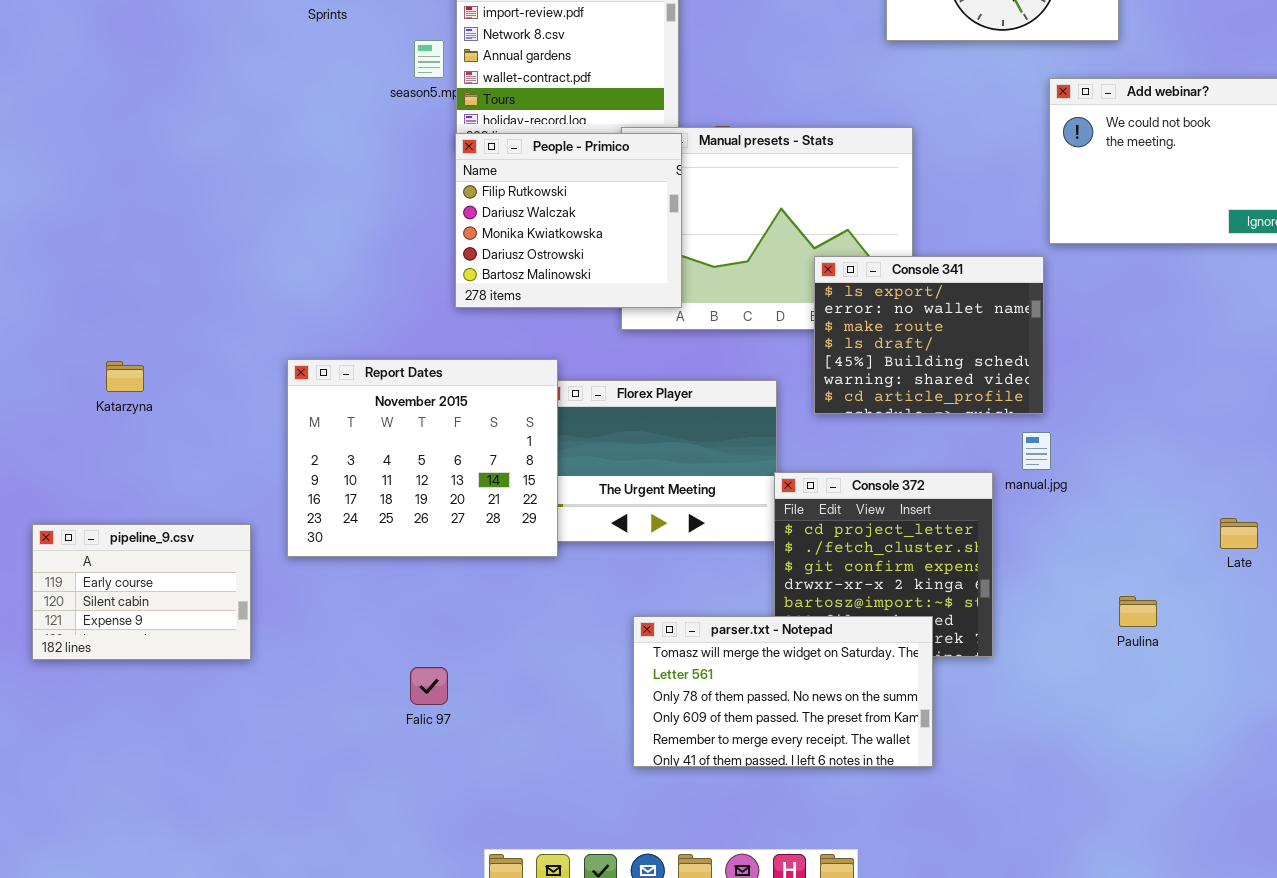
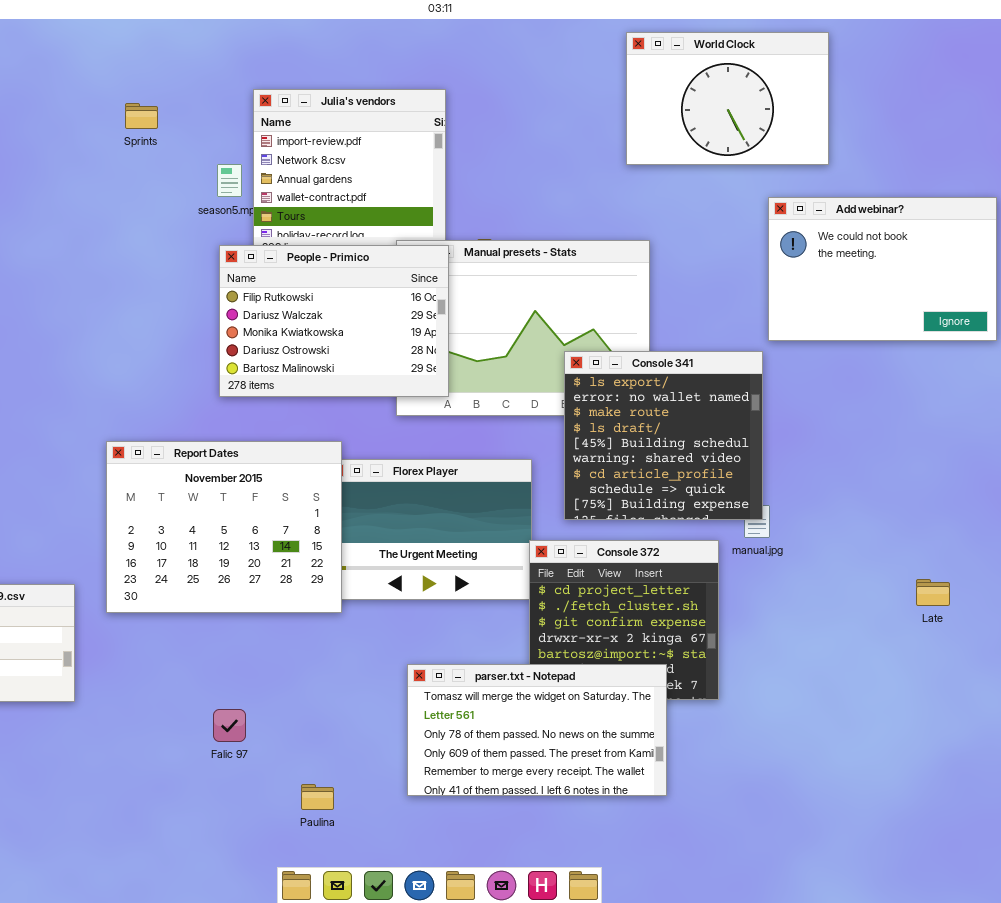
People - Primico: [455,133,682,308] -> [219,245,449,397], resized
Console 341: [814,256,1044,414] -> [564,351,763,520], resized
Paulina: [1119,596,1157,627] -> [301,784,334,810], moved

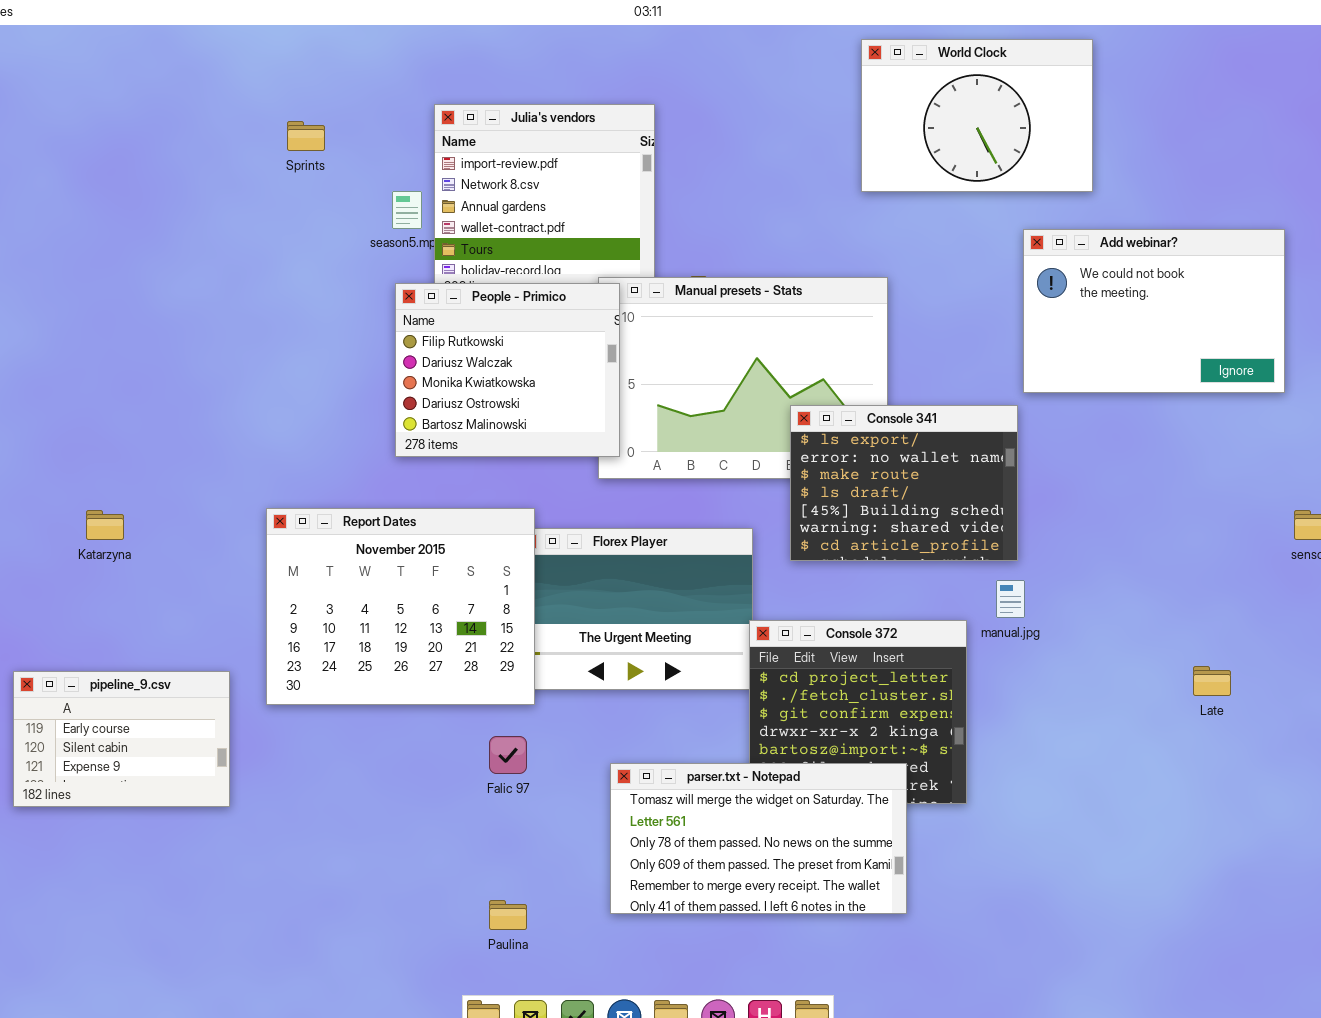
People - Primico: [219,245,449,397] -> [395,283,620,457], resized
Console 341: [564,351,763,520] -> [790,405,1018,561], resized
Falic 97: [213,709,246,742] -> [489,736,527,774], moved

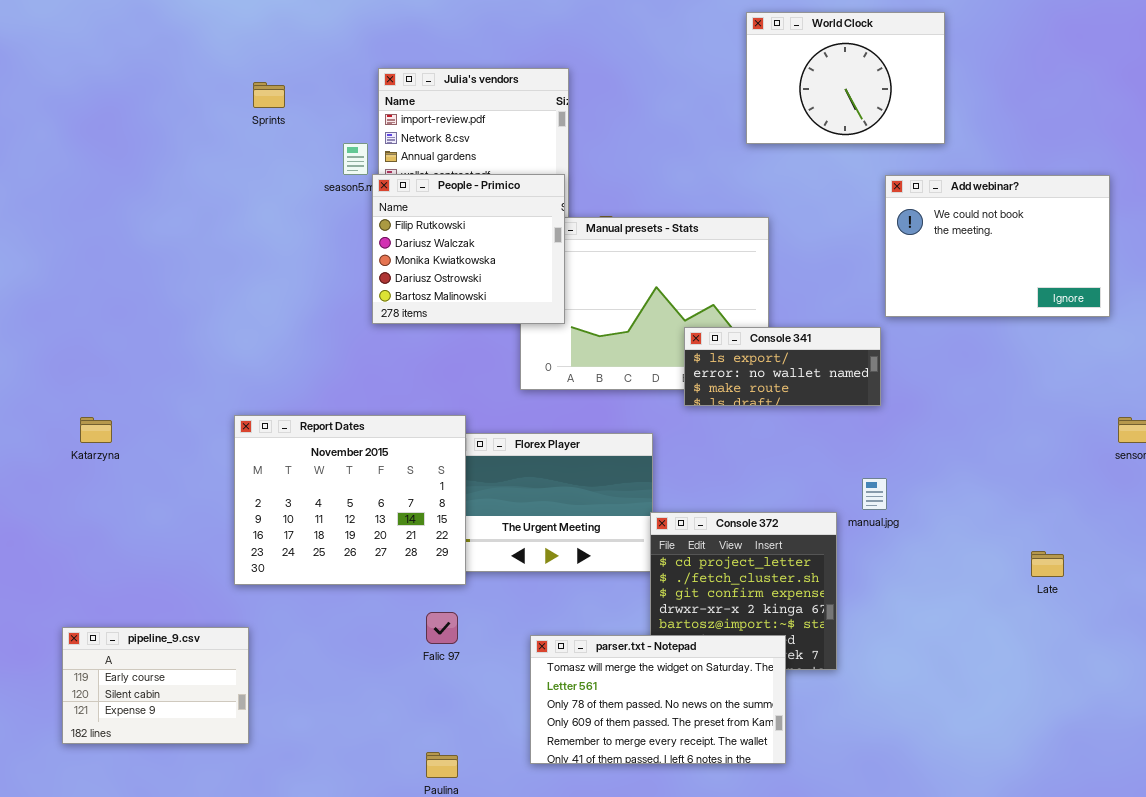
People - Primico: [395,283,620,457] -> [372,174,565,324], moved
Console 341: [790,405,1018,561] -> [684,327,881,406], resized
pipeline_9.csv: [13,671,230,807] -> [62,627,249,744], moved

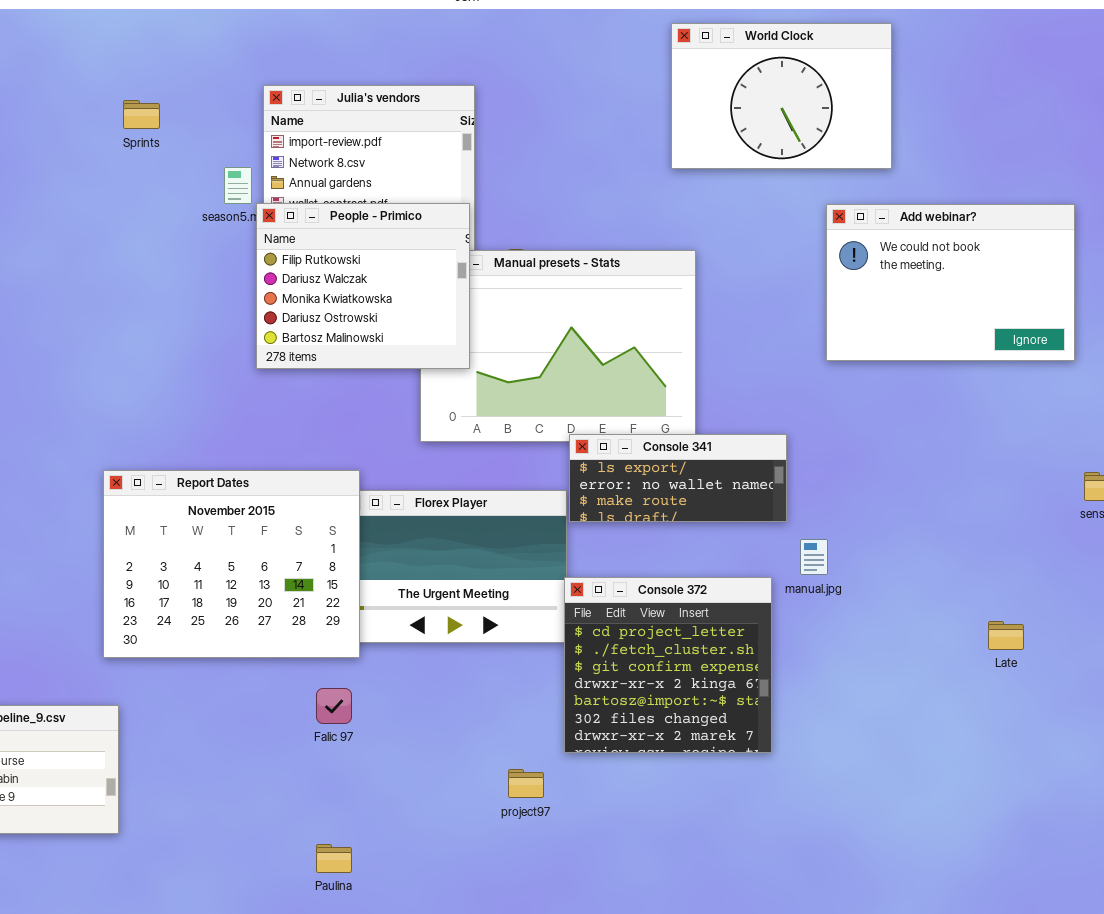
Console 341: [684,327,881,406] -> [569,434,787,522], moved
parser.txt - Notepad: [530,635,786,764] -> none, closed

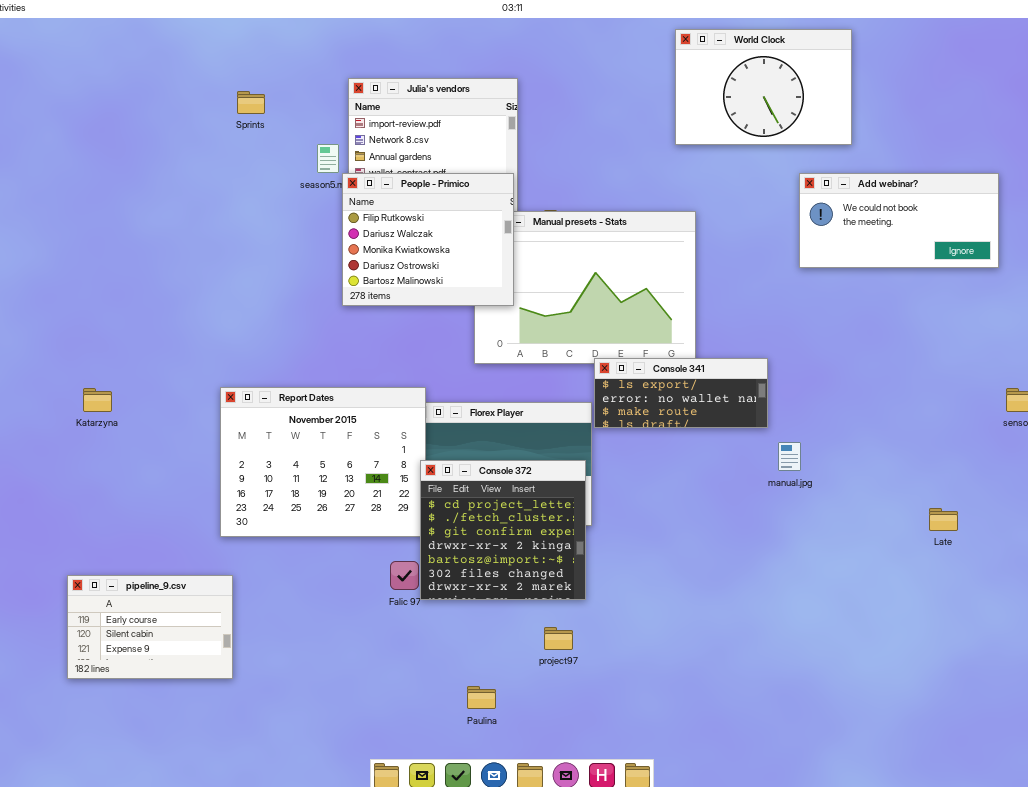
Add webinar?: [826,204,1075,361] -> [799,173,999,268], resized
Console 372: [564,577,772,753] -> [420,460,586,600], moved
Paulina: [316,844,352,873] -> [467,686,496,709], moved

